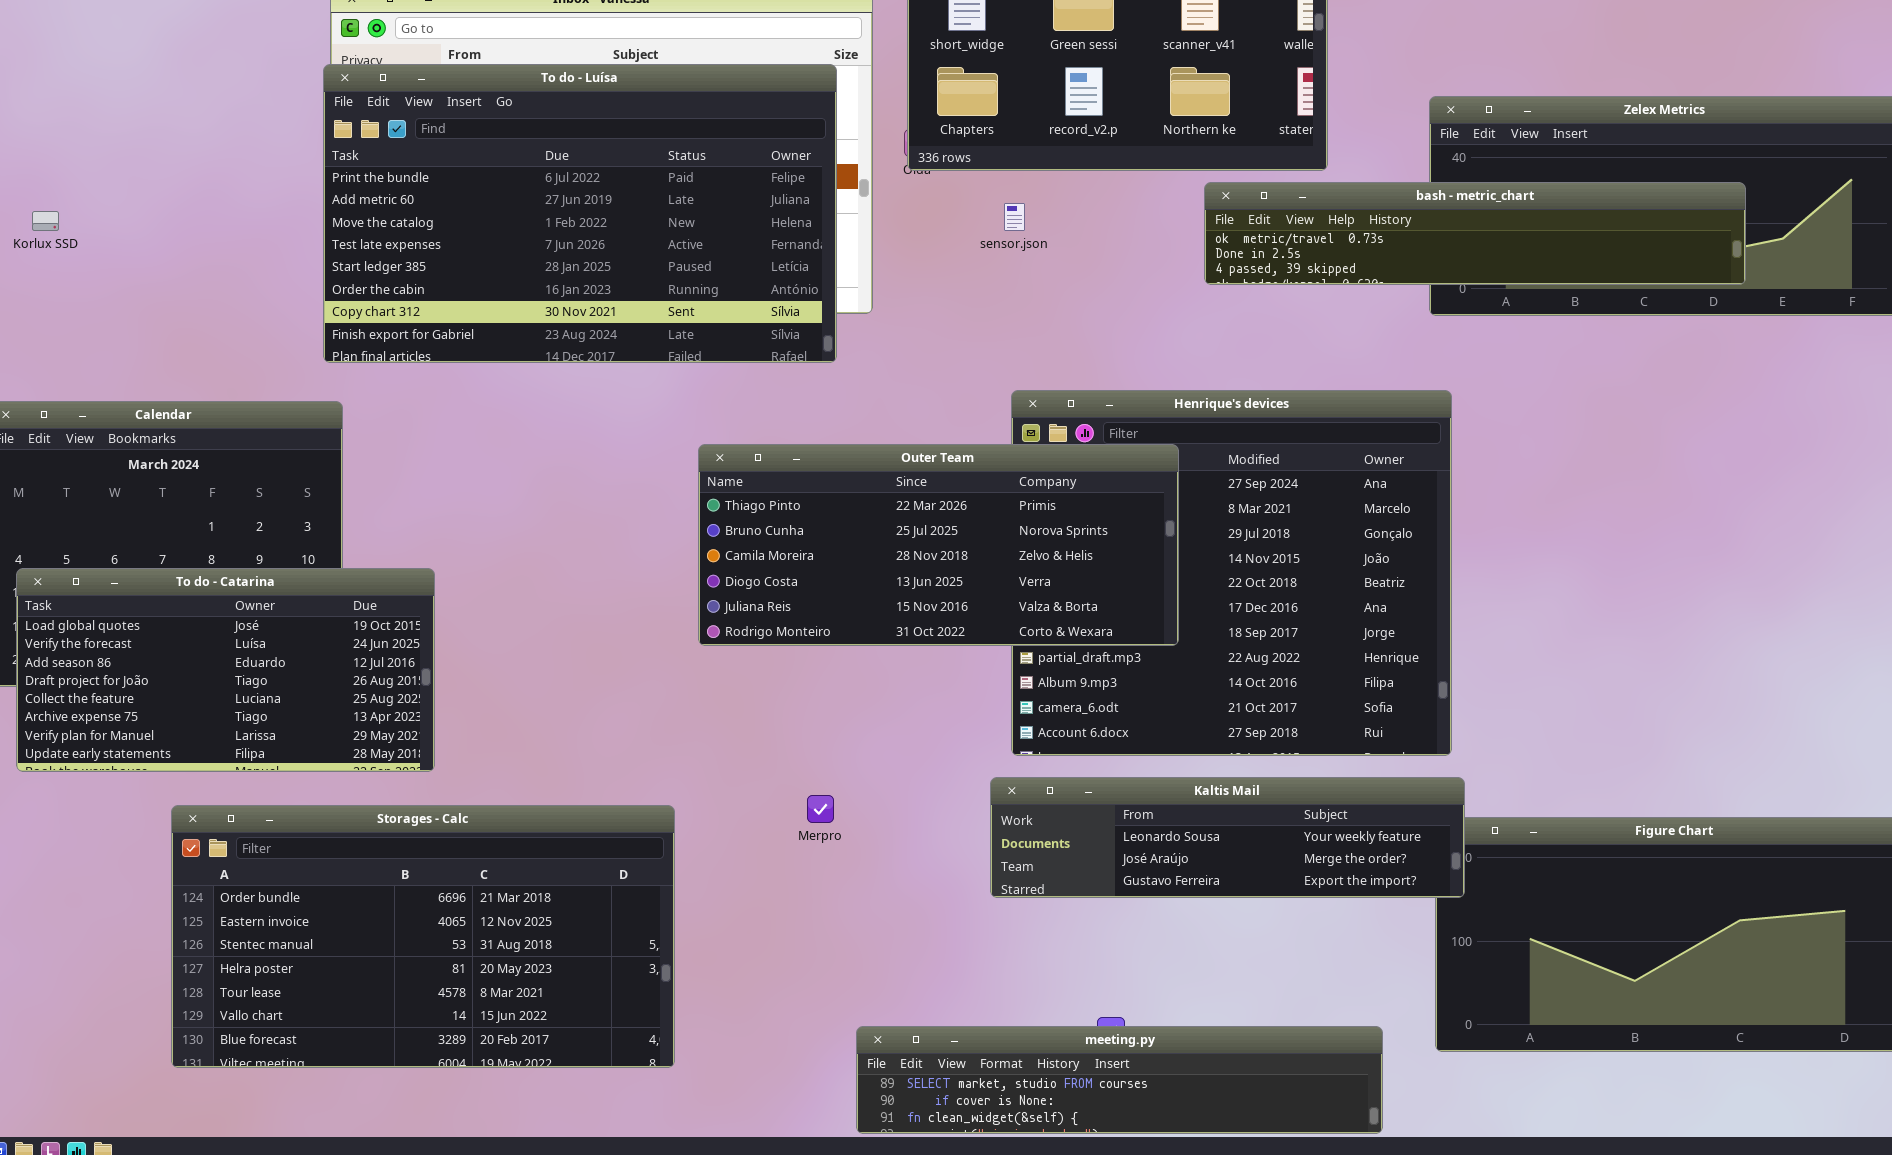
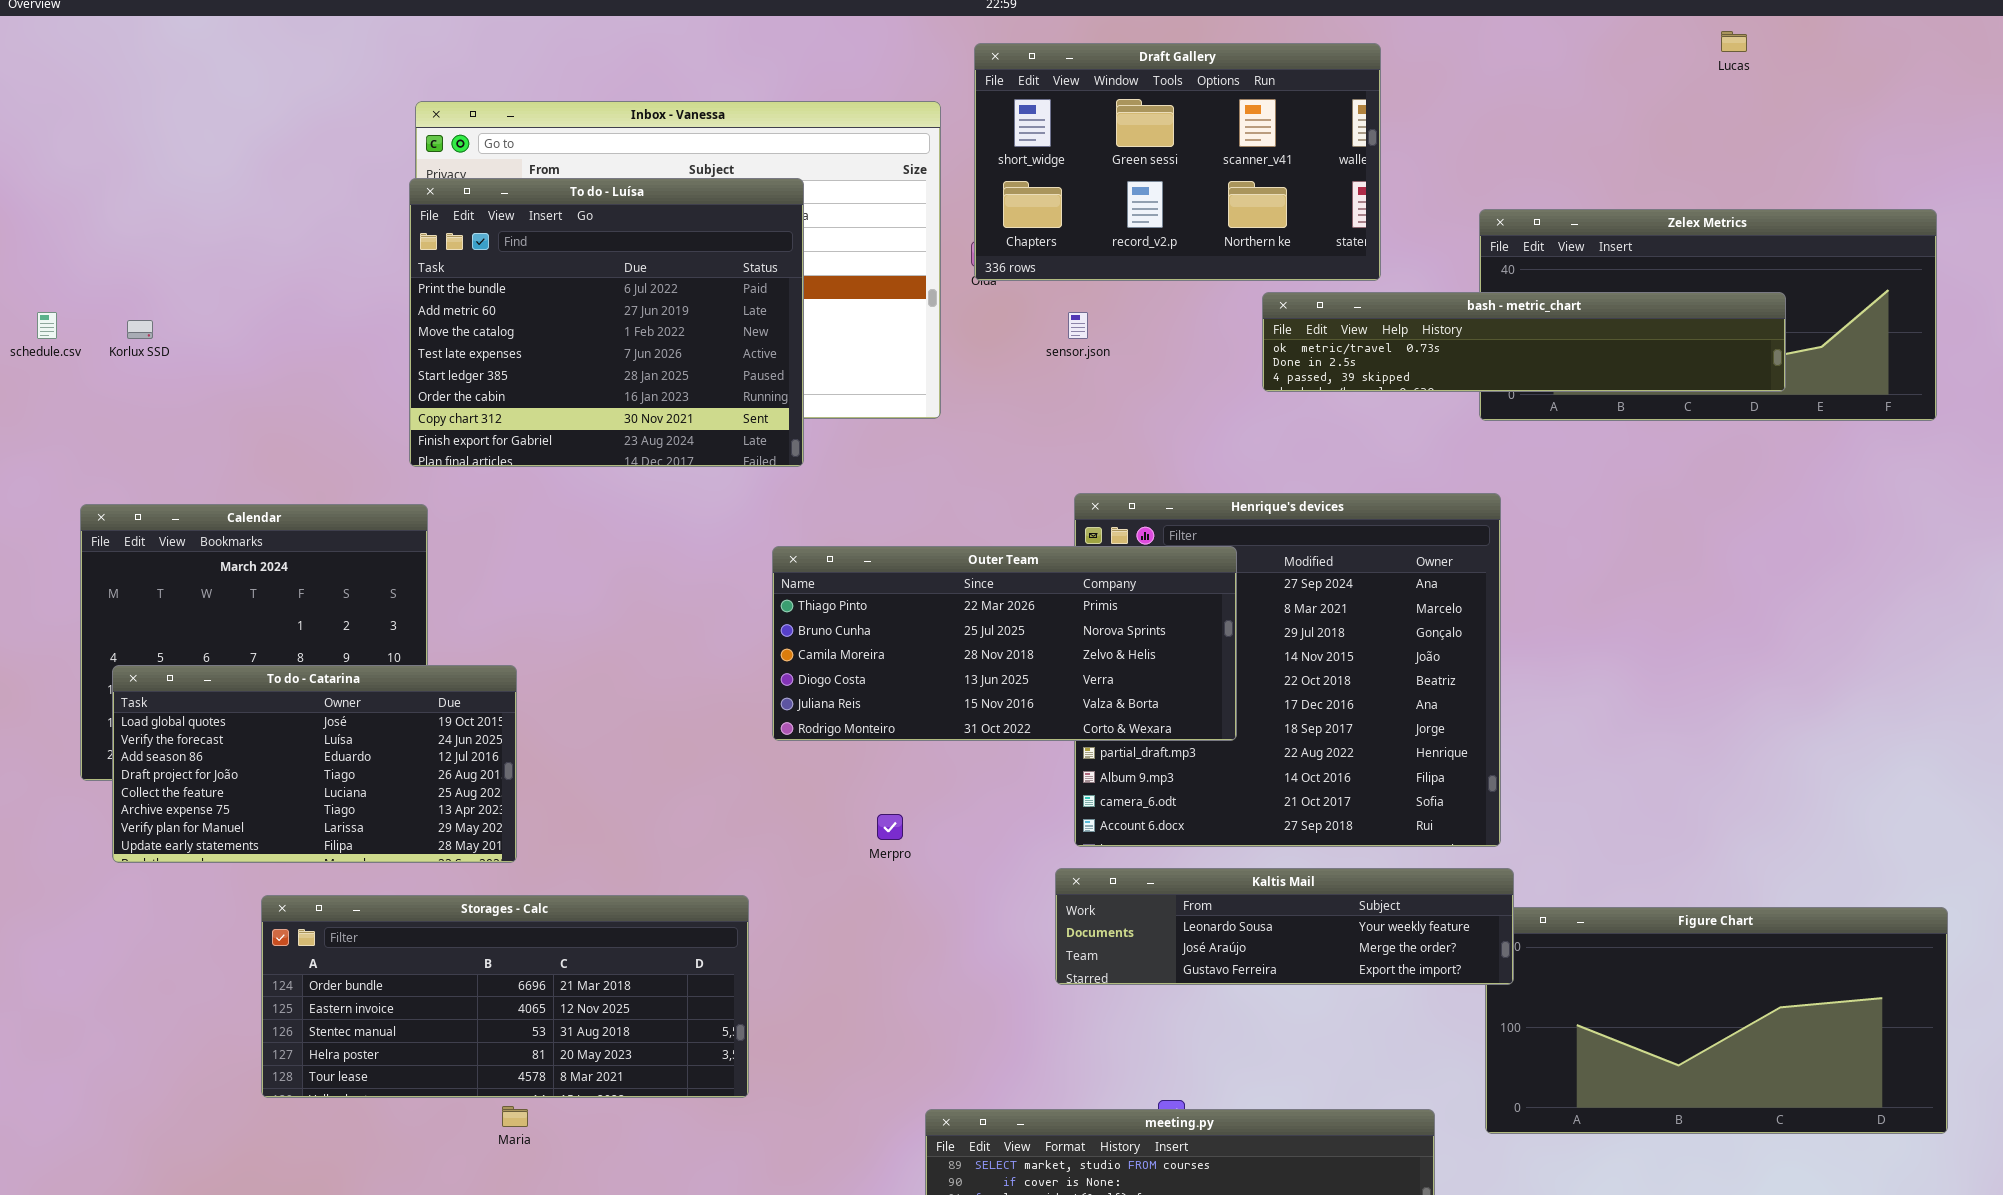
To do - Luísa: [323,64,837,363] -> [409,178,804,467], resized
Merpro: [807,795,834,823] -> [877,814,903,840], moved
Storages - Calc: [171,805,675,1068] -> [261,895,749,1098], resized

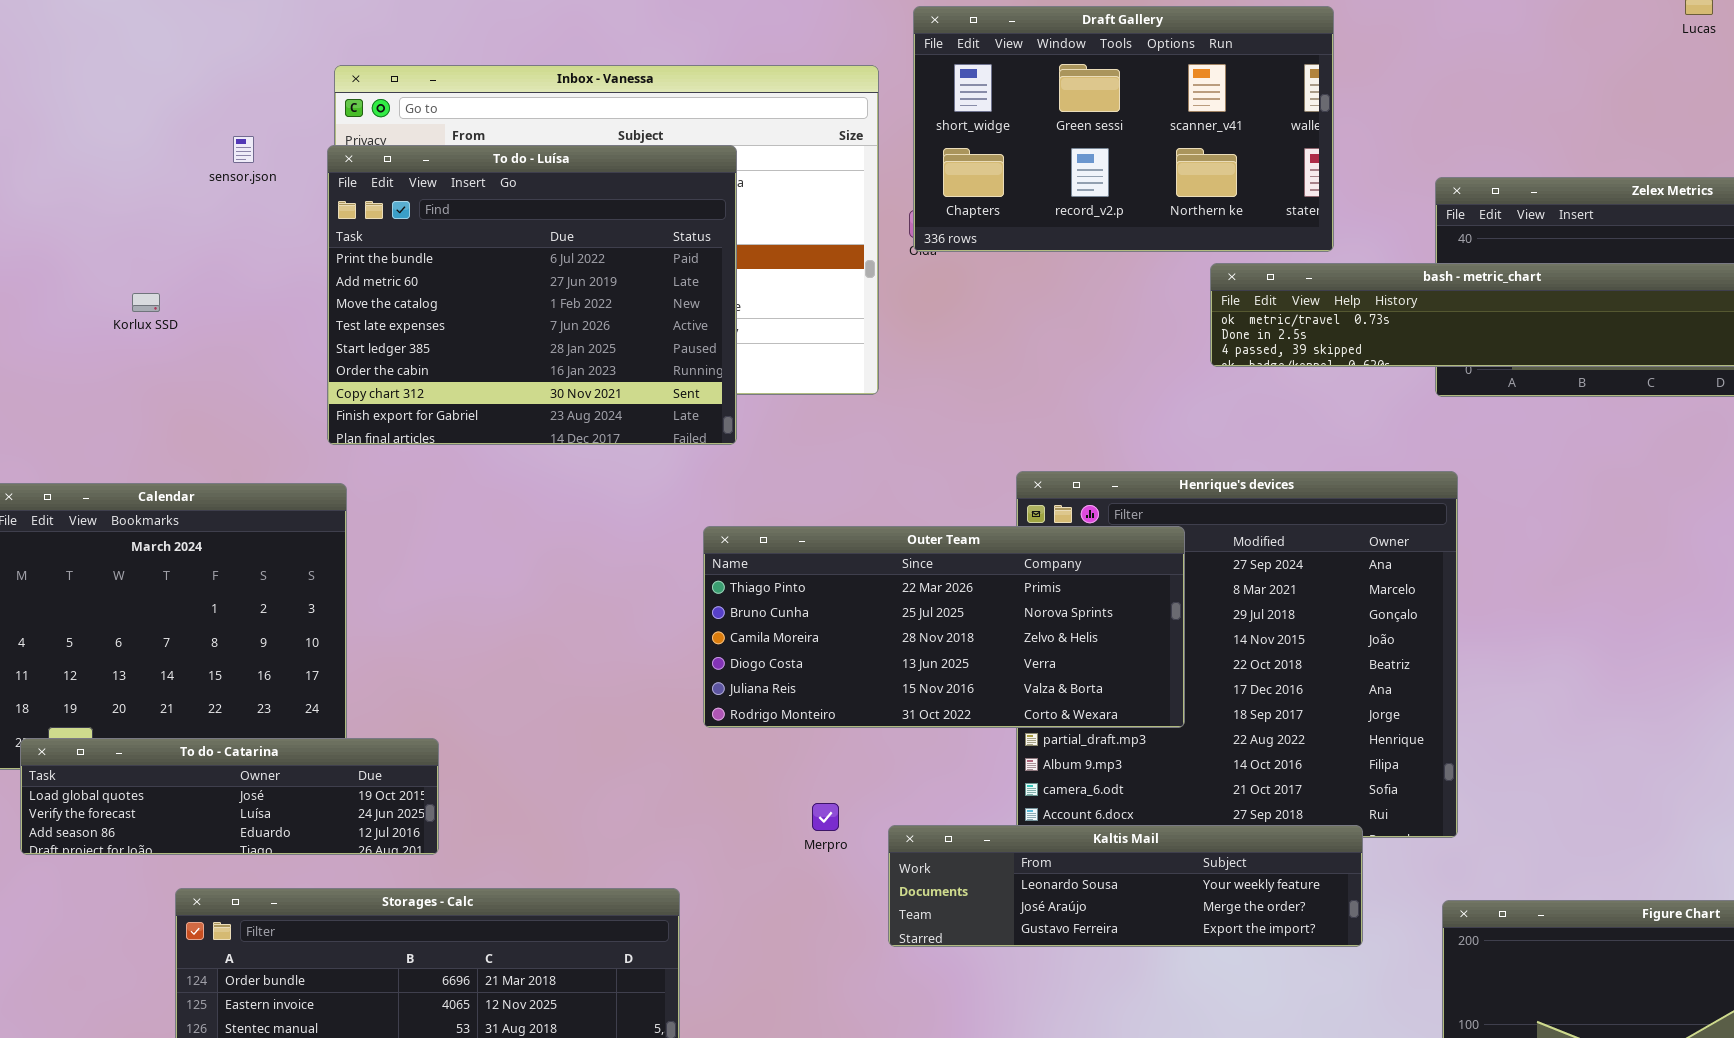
sensor.json: [1068,312,1088,339] -> [233,136,254,163], moved
Korlux SSD: [127,320,153,339] -> [132,293,160,312], moved
To do - Catarina: [112,665,517,863] -> [20,738,439,855], resized
Kaltis Mail: [1055,868,1514,985] -> [888,825,1363,947], moved

